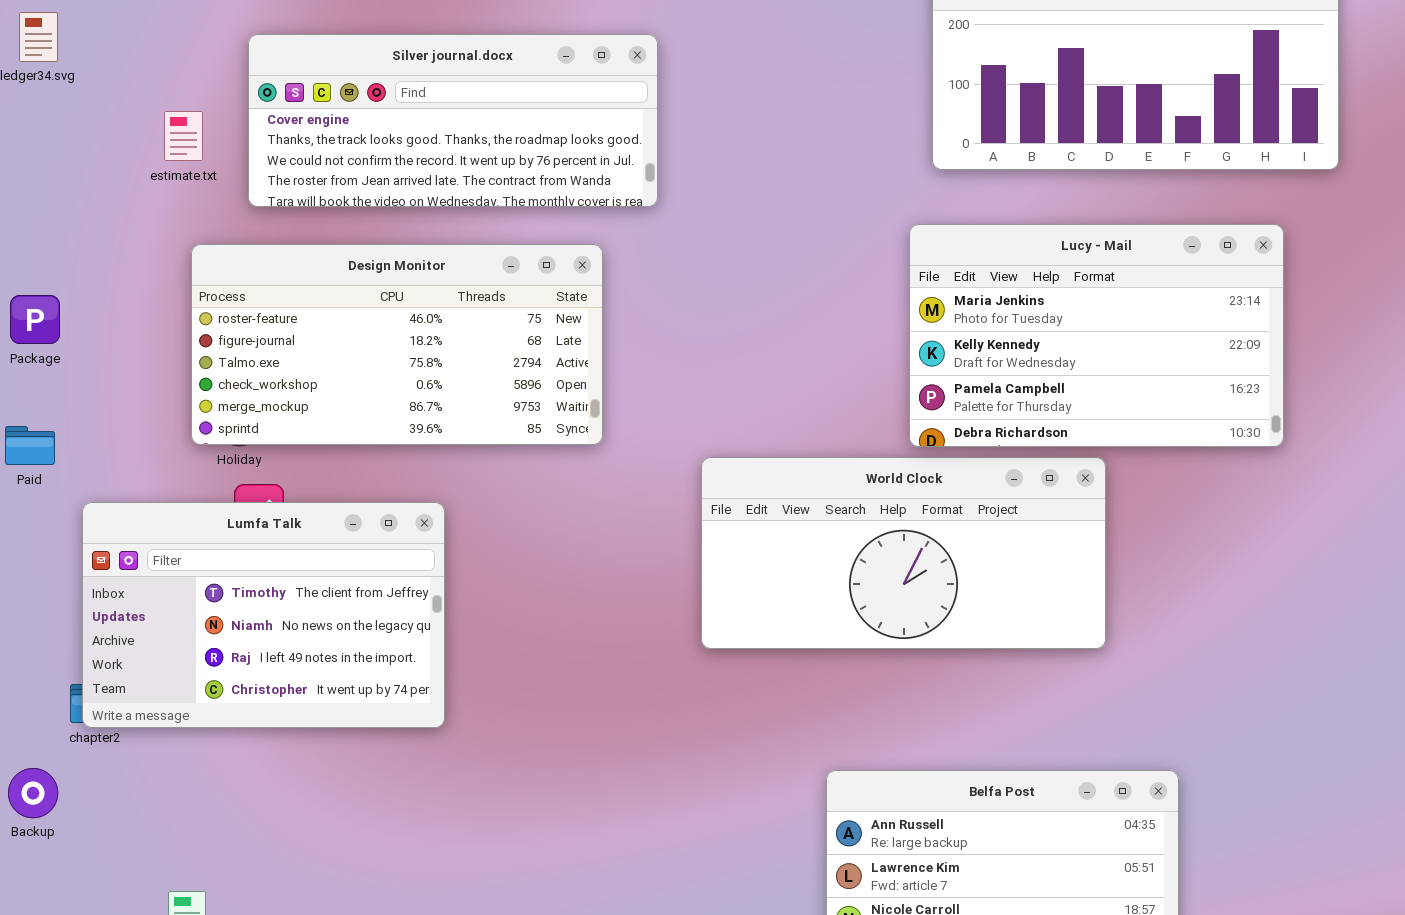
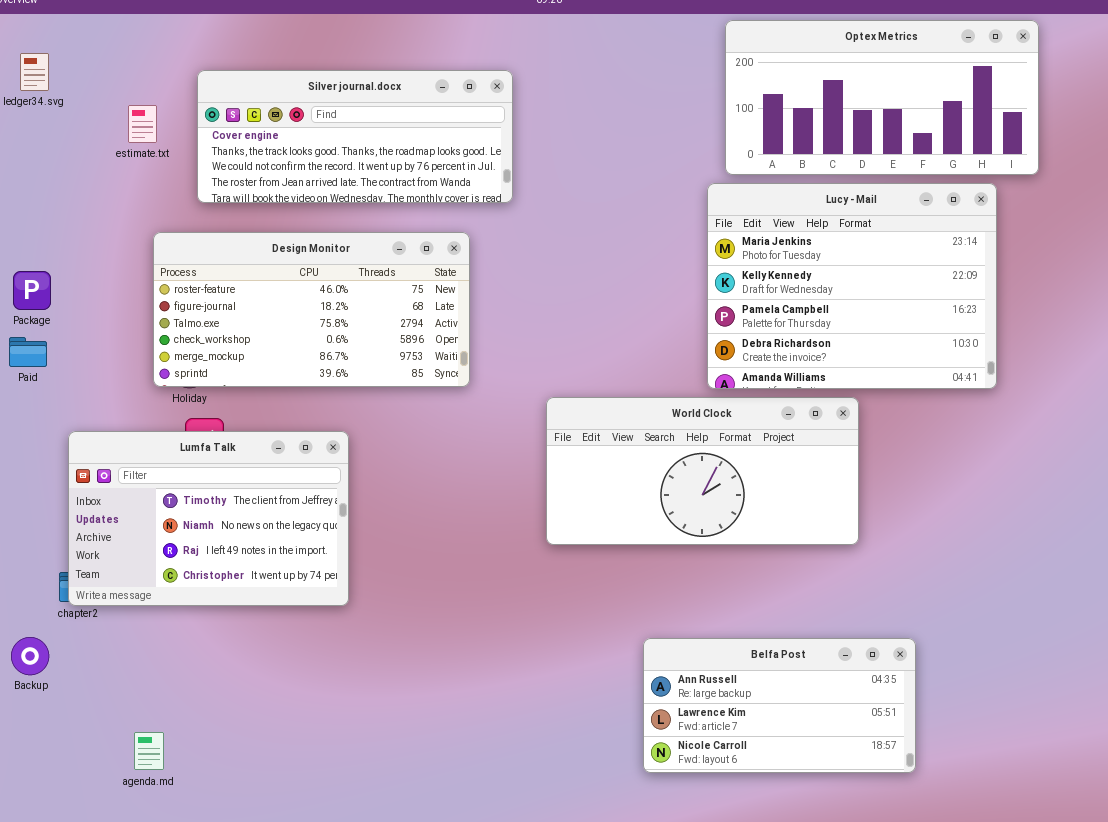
estimate.txt: [164,111,203,161] -> [128,105,157,143], moved
Lucy - Mail: [909,224,1284,447] -> [707,183,997,389], resized
Paid: [5,426,55,465] -> [9,337,47,367], moved

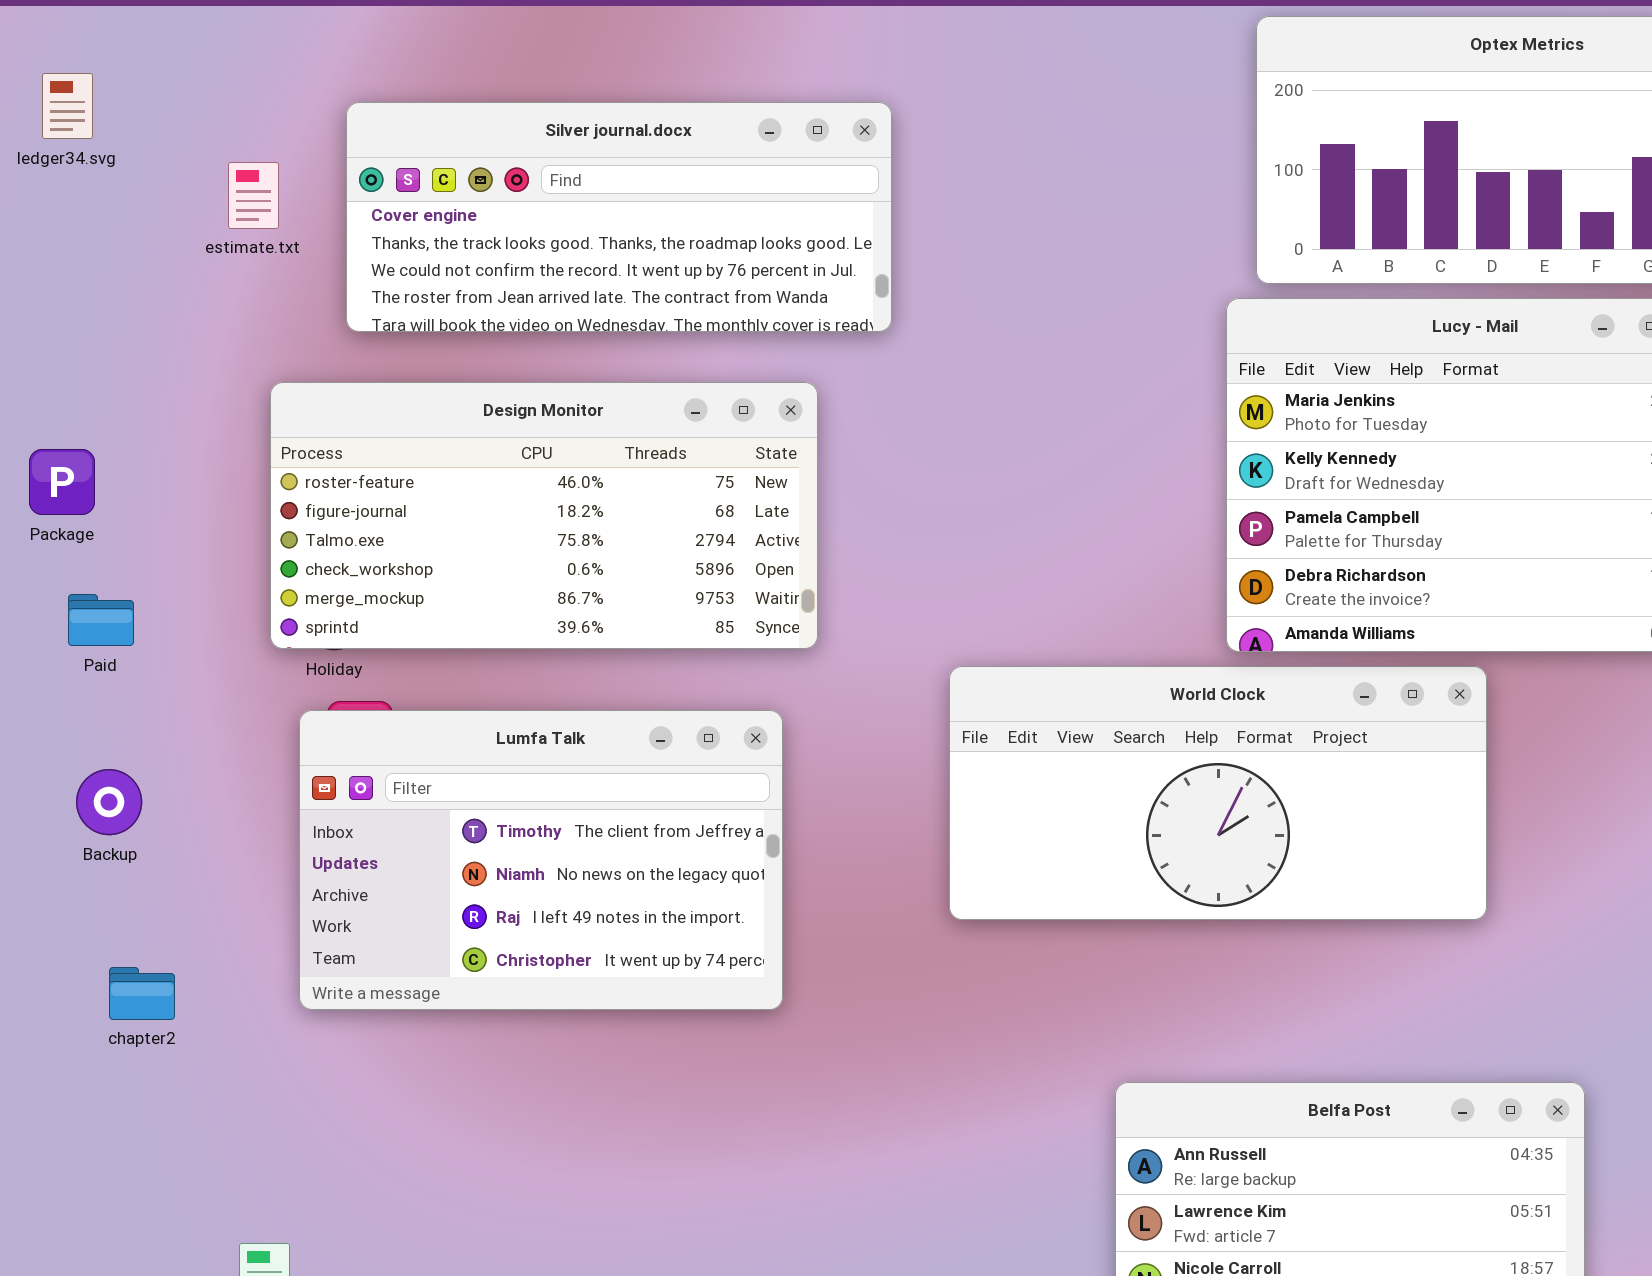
Paid: [9,337,47,367] -> [68,594,134,646], moved
Lumfa Talk: [68,431,349,606] -> [299,710,783,1010], moved
Backup: [11,637,49,675] -> [76,769,142,835], moved

